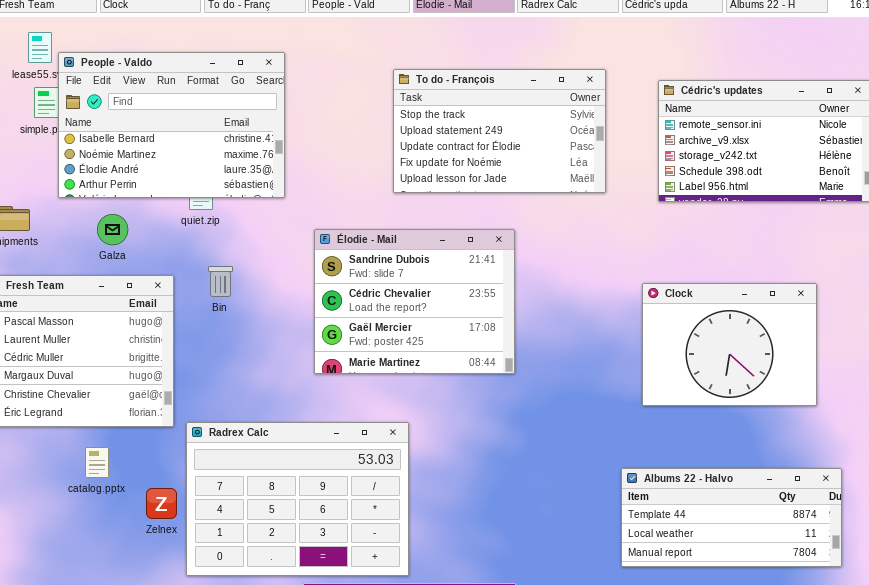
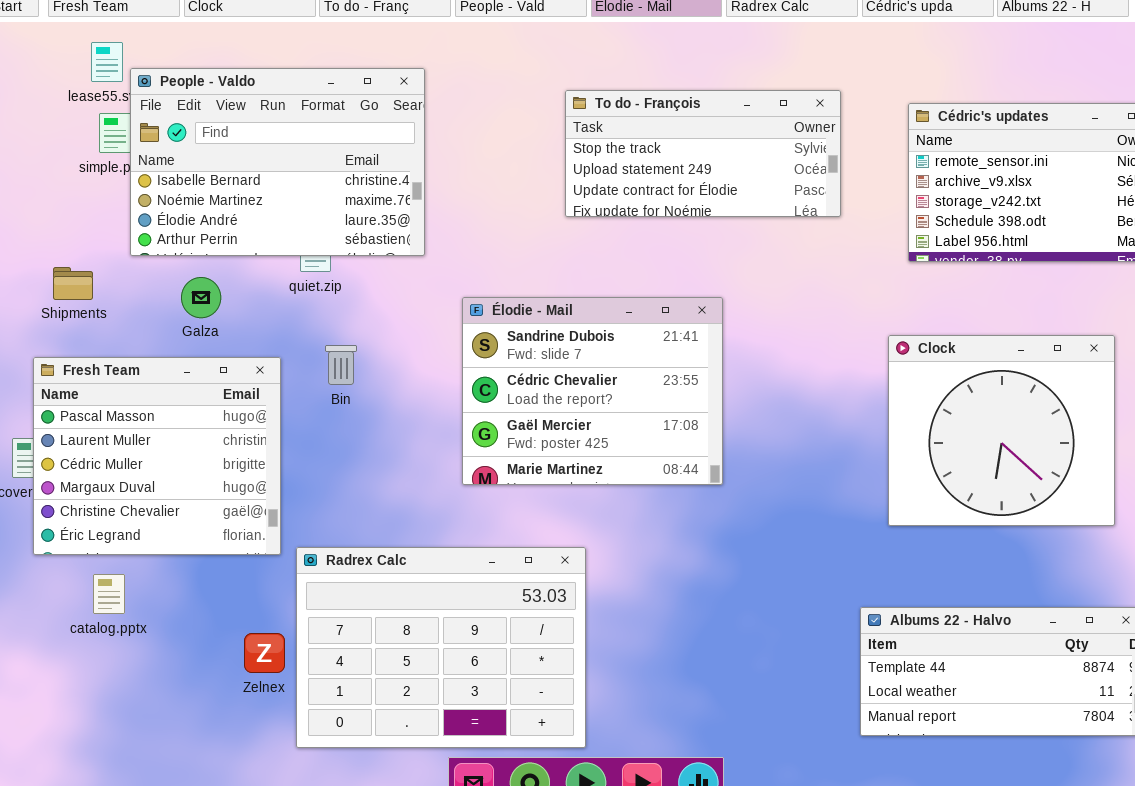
To do - François: [393,69,606,193] -> [565,90,841,217], resized
Clock: [642,283,817,406] -> [888,335,1115,526], resized
catalog.pptx: [85,447,109,478] -> [93,574,125,614], moved

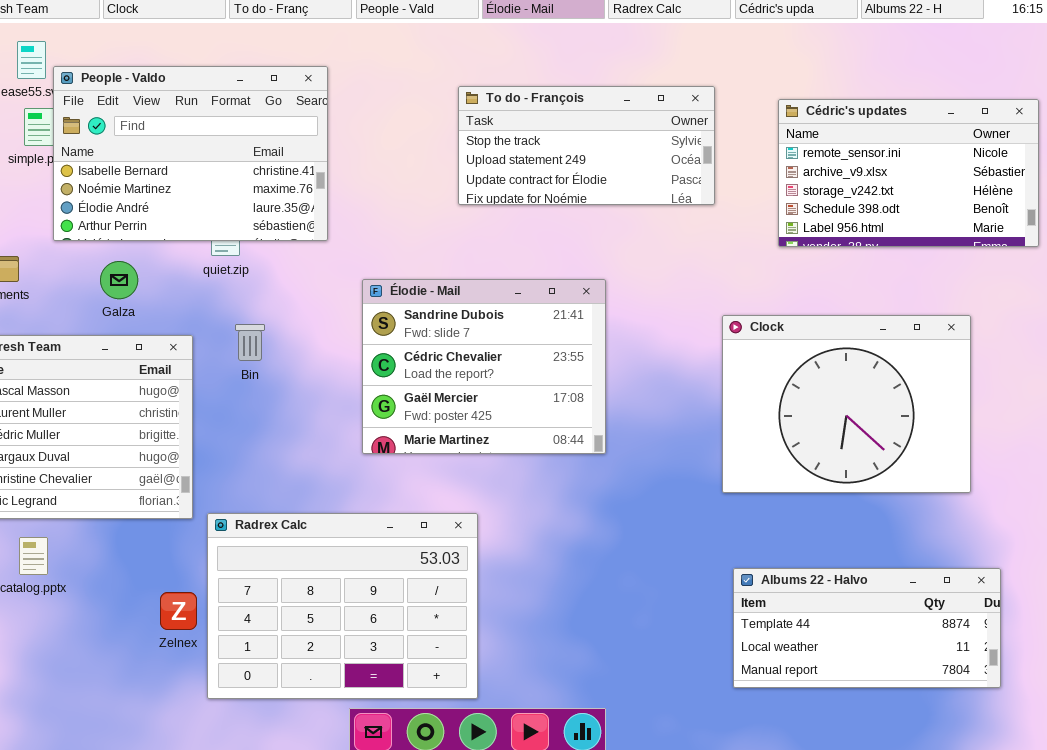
Clock: [888,335,1115,526] -> [722,315,971,493], resized

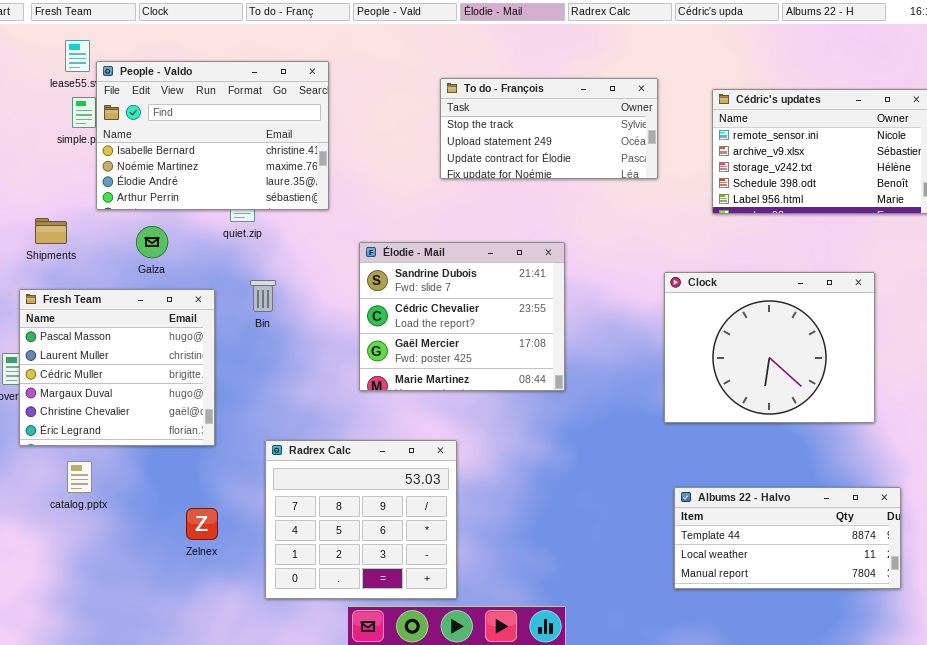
Radrex Calc: [207,513,478,699] -> [265,440,457,599], resized

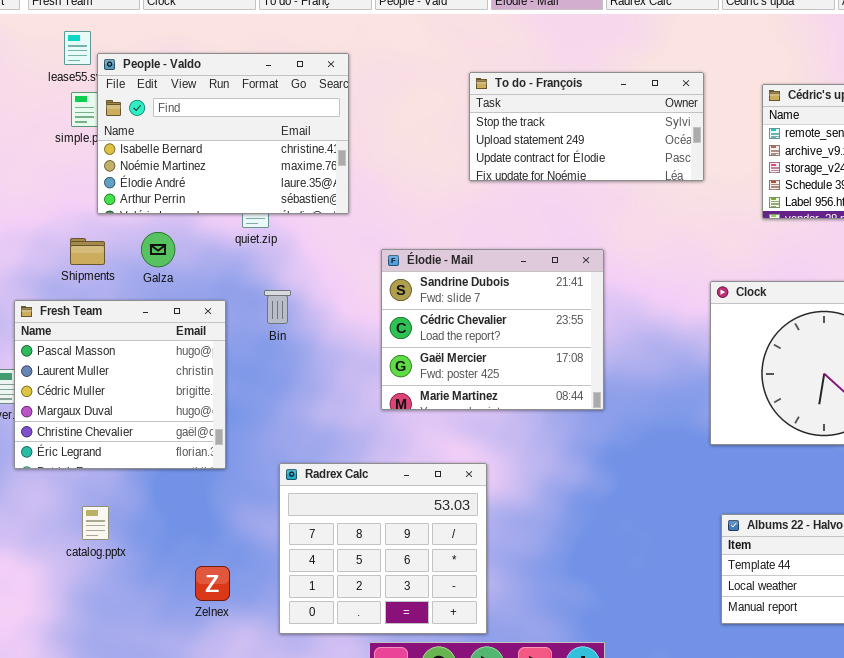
Shipments: [35,218,67,244] -> [70,238,105,265], moved
catalog.pptx: [67,461,92,493] -> [82,506,109,540], moved
Zelnex: [186,508,218,540] -> [195,566,230,601], moved

